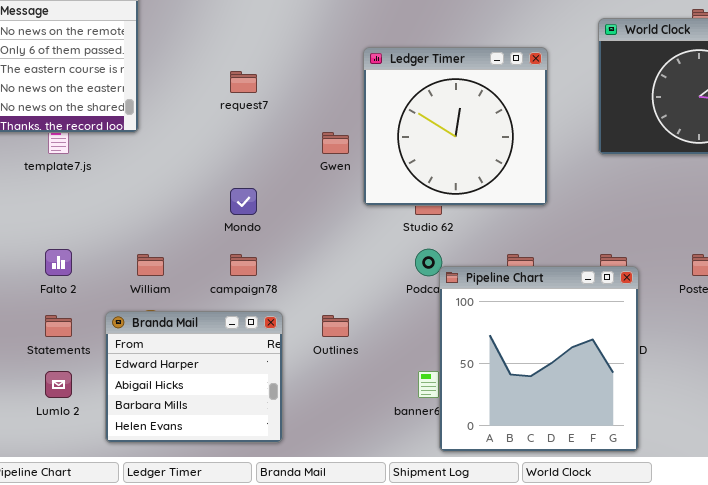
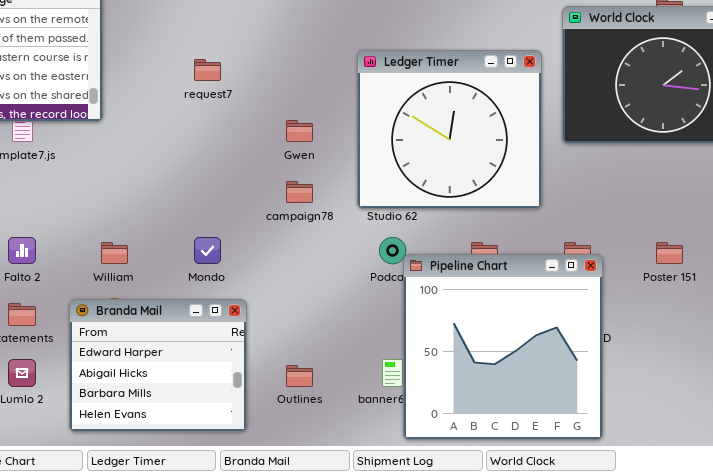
Ledger Timer: [363,47,548,206] -> [357,50,542,209], moved
Mondo: [230,188,257,215] -> [194,237,221,264], moved
campaign78: [230,254,257,276] -> [286,181,313,203], moved
Outlines: [322,315,349,337] -> [286,365,313,387], moved

